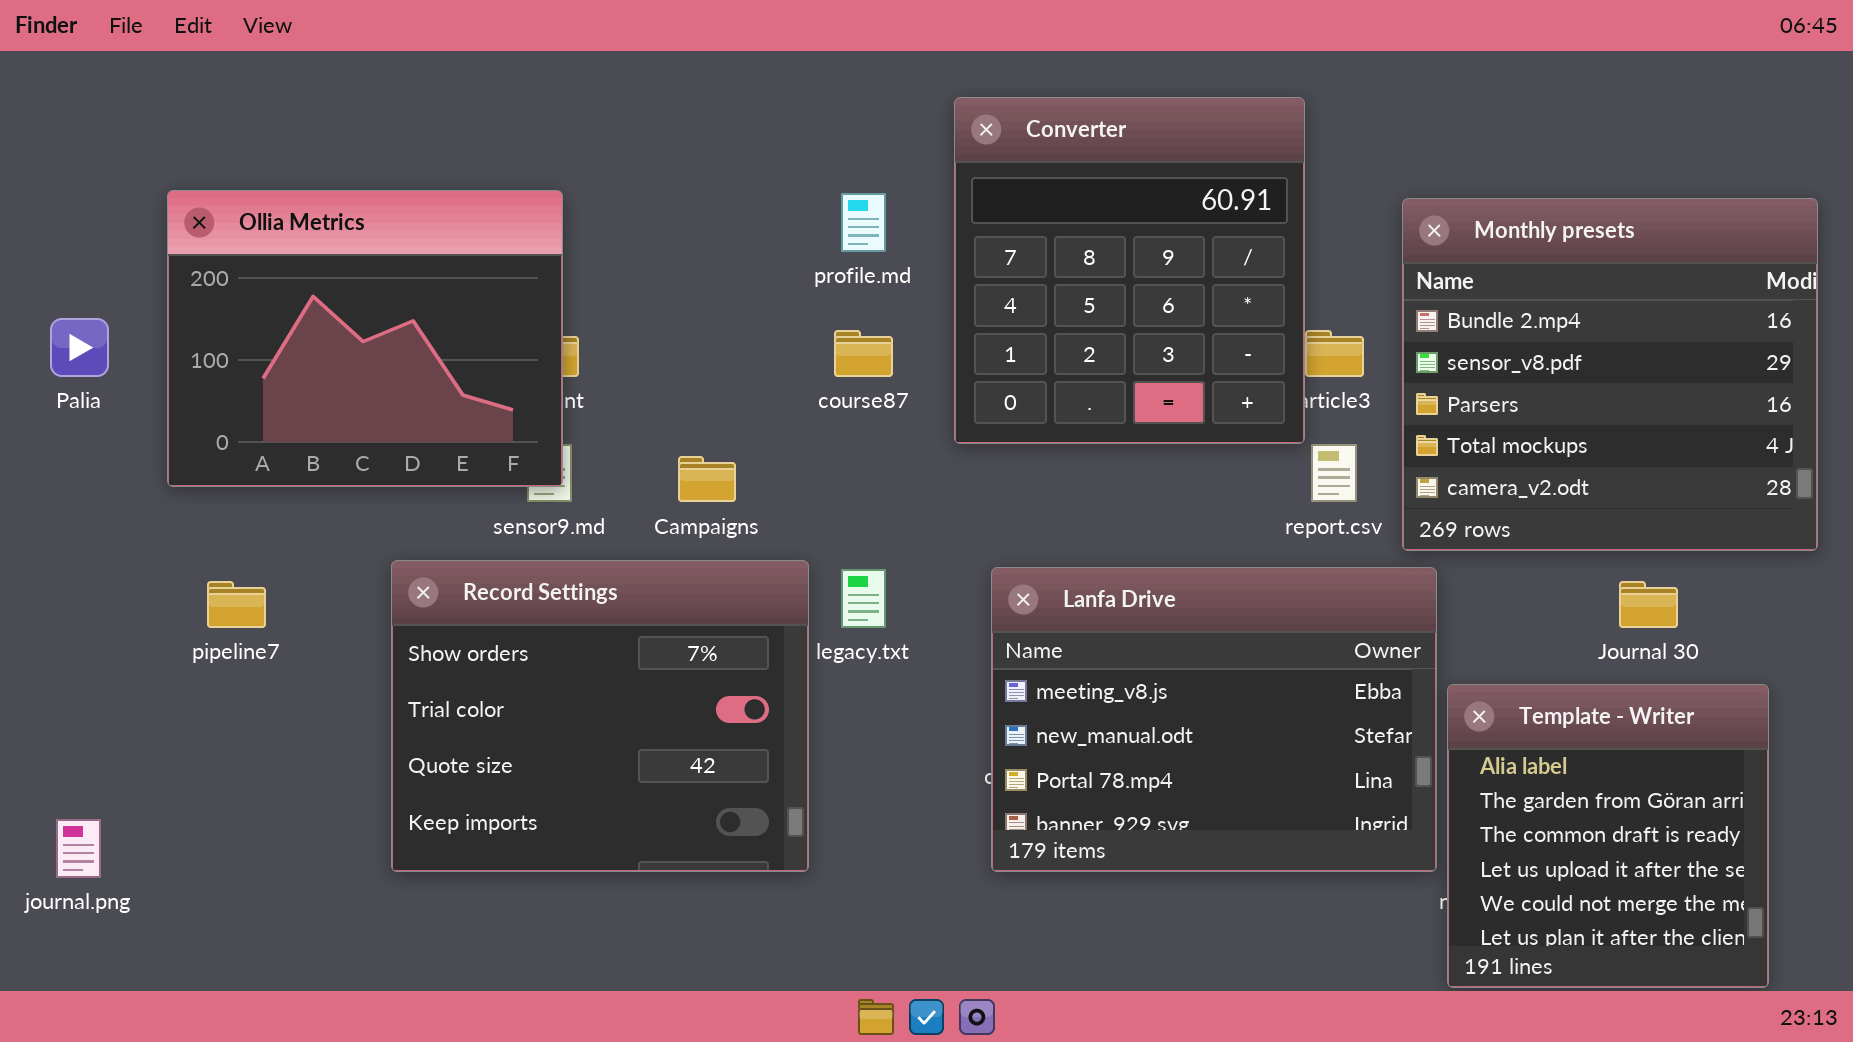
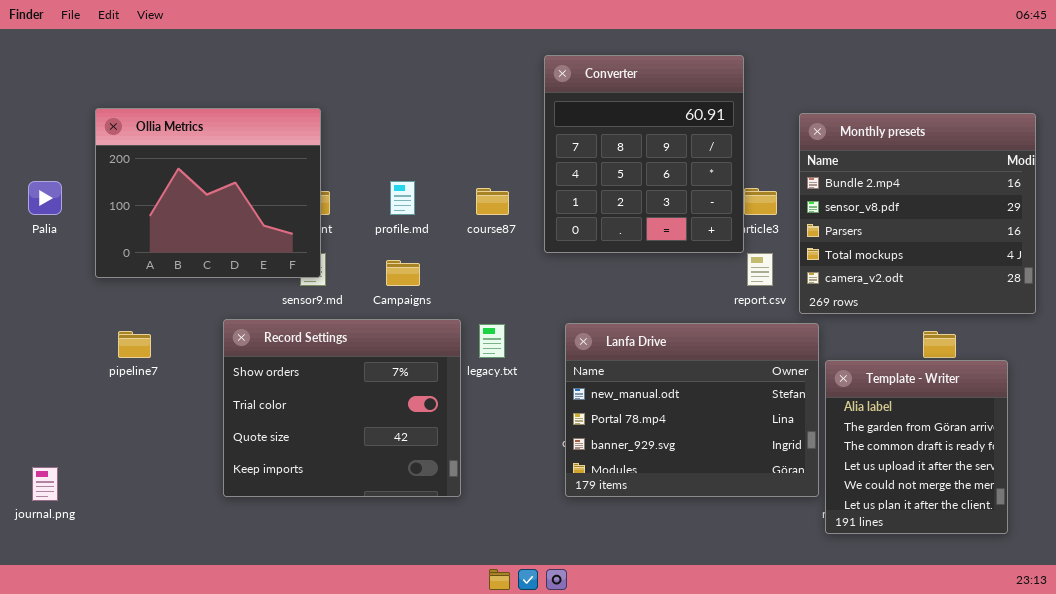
profile.md: [841,193,886,252] -> [390,181,415,215], moved
Lanfa Drive: [991,567,1437,872] -> [565,323,819,497], scrolled down 1 row
Template - Writer: [1447,684,1769,988] -> [825,360,1008,534], moved

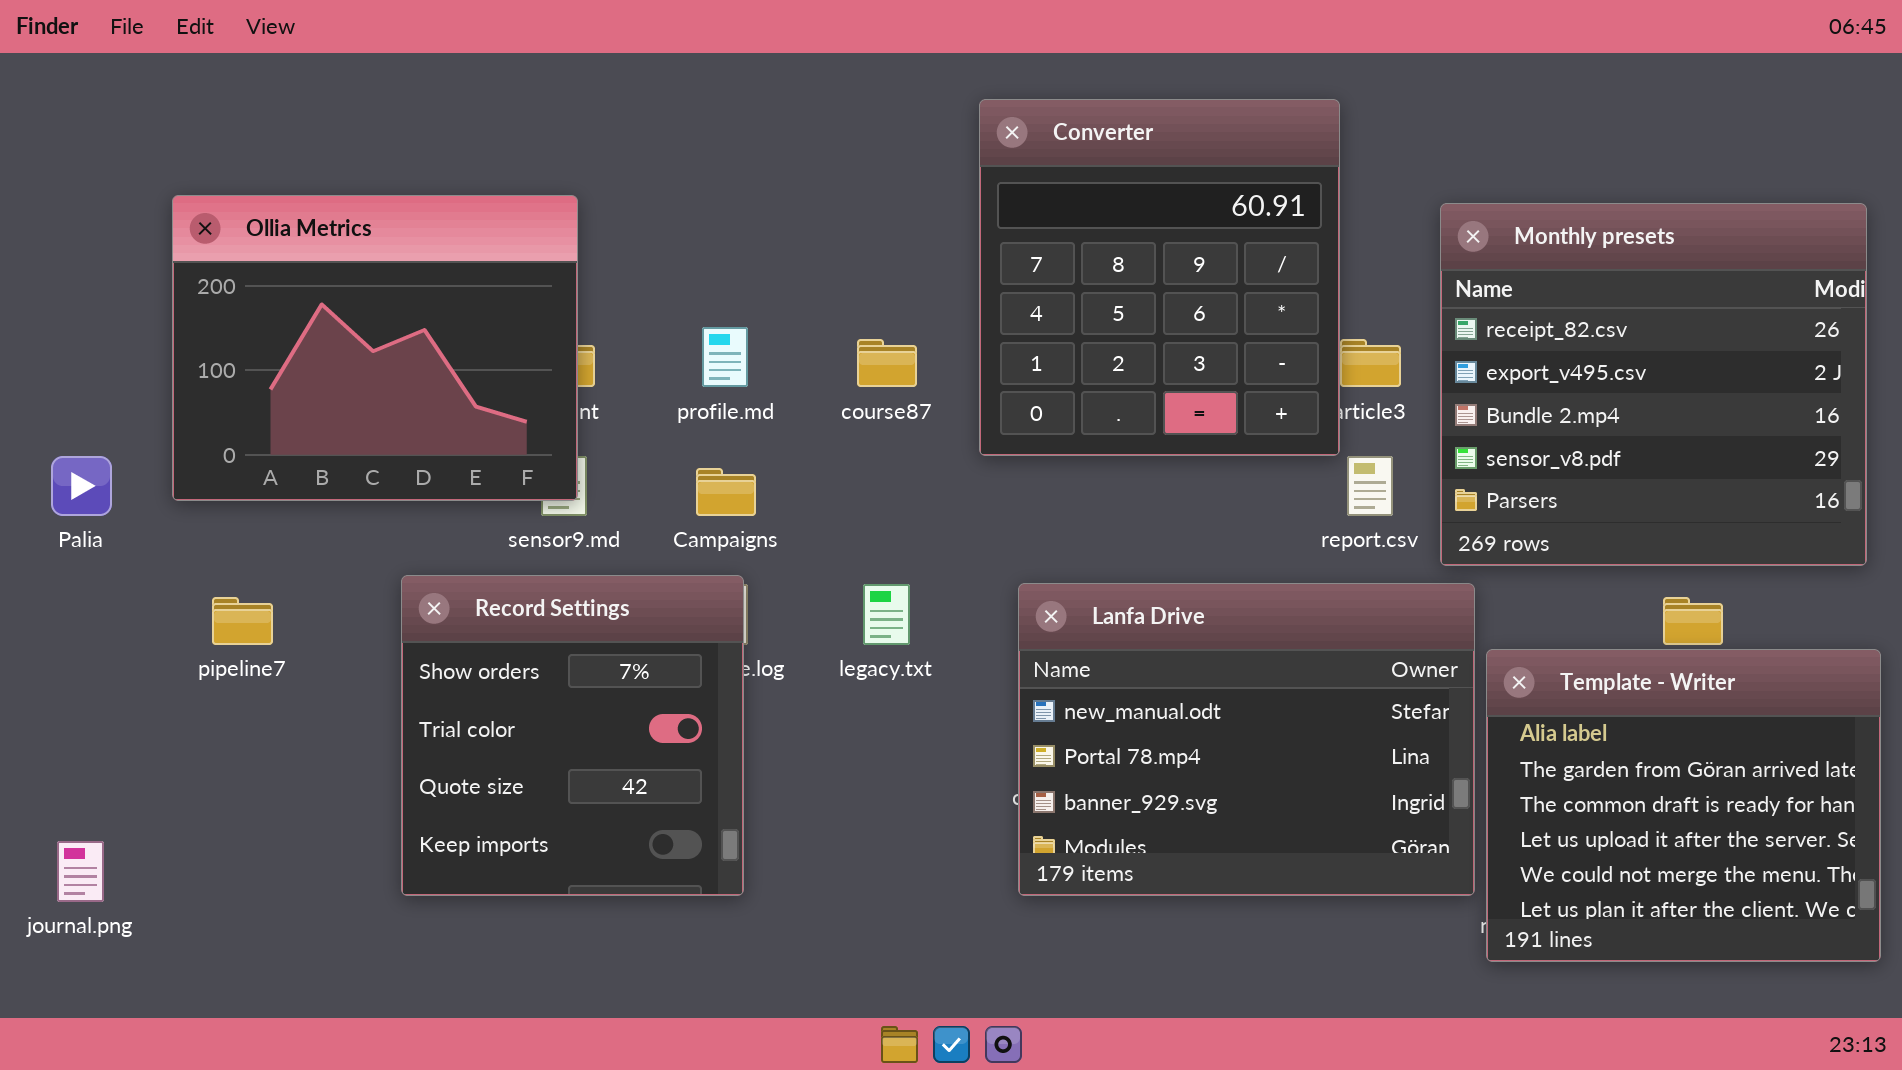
Monthly presets: [799,113,1036,314] -> [1440,203,1867,566], scrolled up 2 rows
Palia: [28,181,62,215] -> [51,456,112,516], moved
Record Settings: [223,319,461,497] -> [401,575,744,896], resized
Template - Writer: [825,360,1008,534] -> [1486,649,1881,962], resized

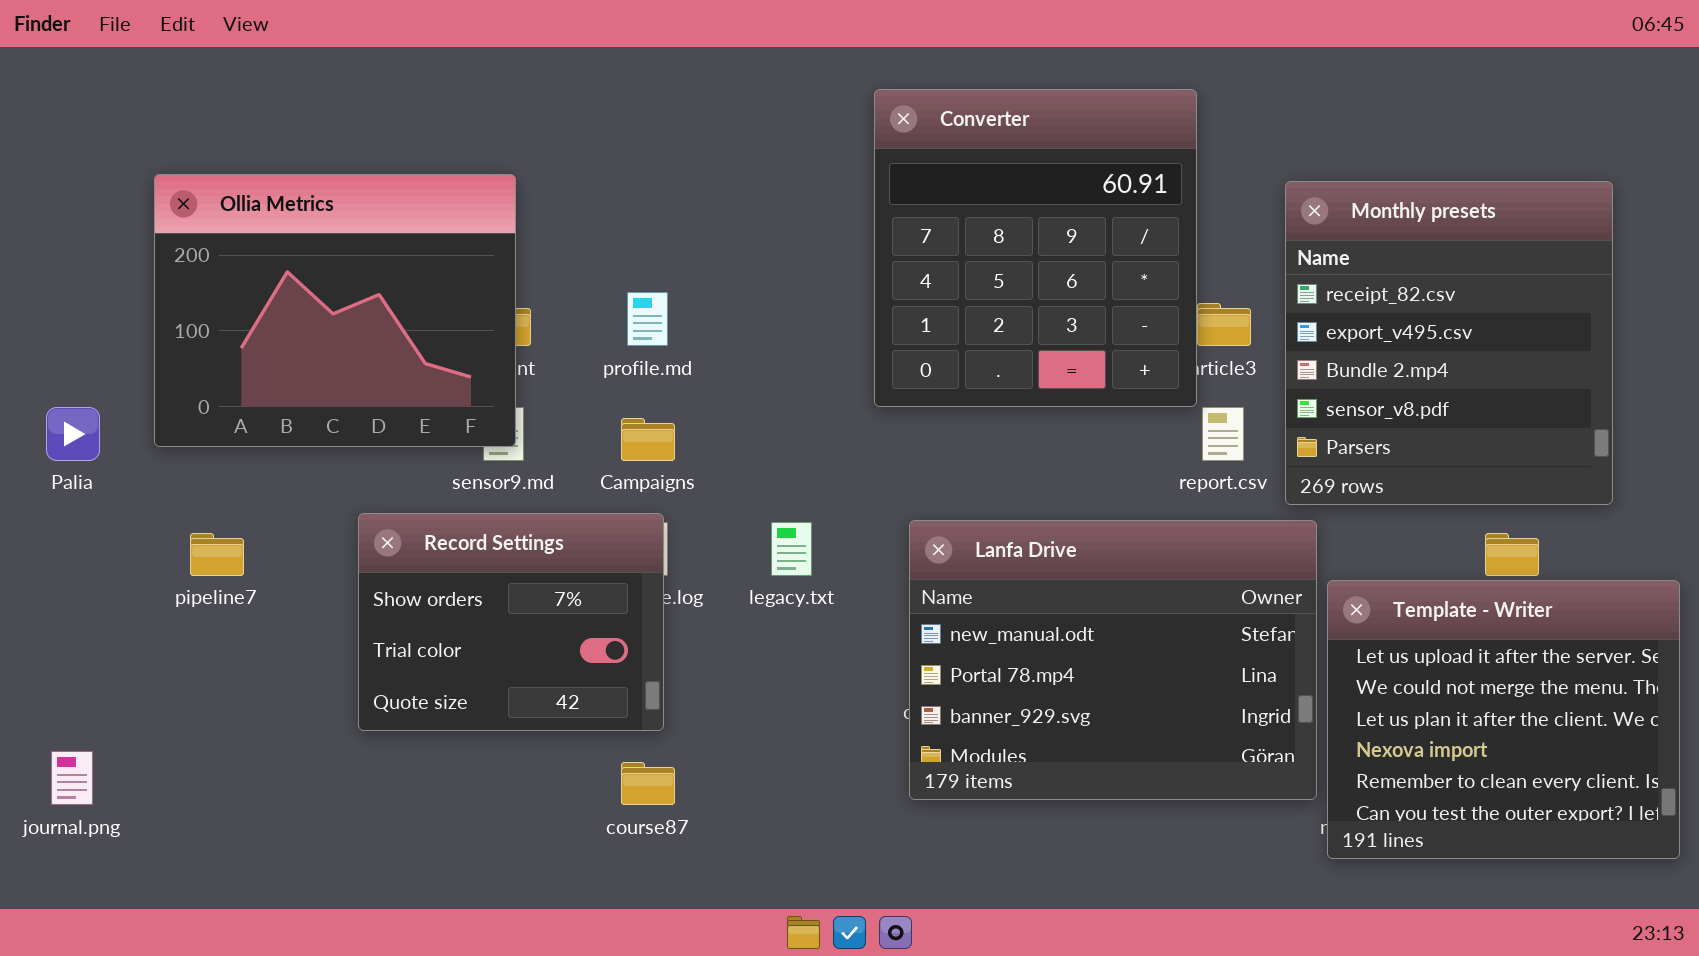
Monthly presets: [1440,203,1867,566] -> [1285,181,1613,505], resized
course87: [857,339,917,387] -> [621,762,675,805], moved
Record Settings: [401,575,744,896] -> [358,513,664,731], resized
Template - Writer: [1486,649,1881,962] -> [1327,580,1680,859], scrolled down 3 rows

